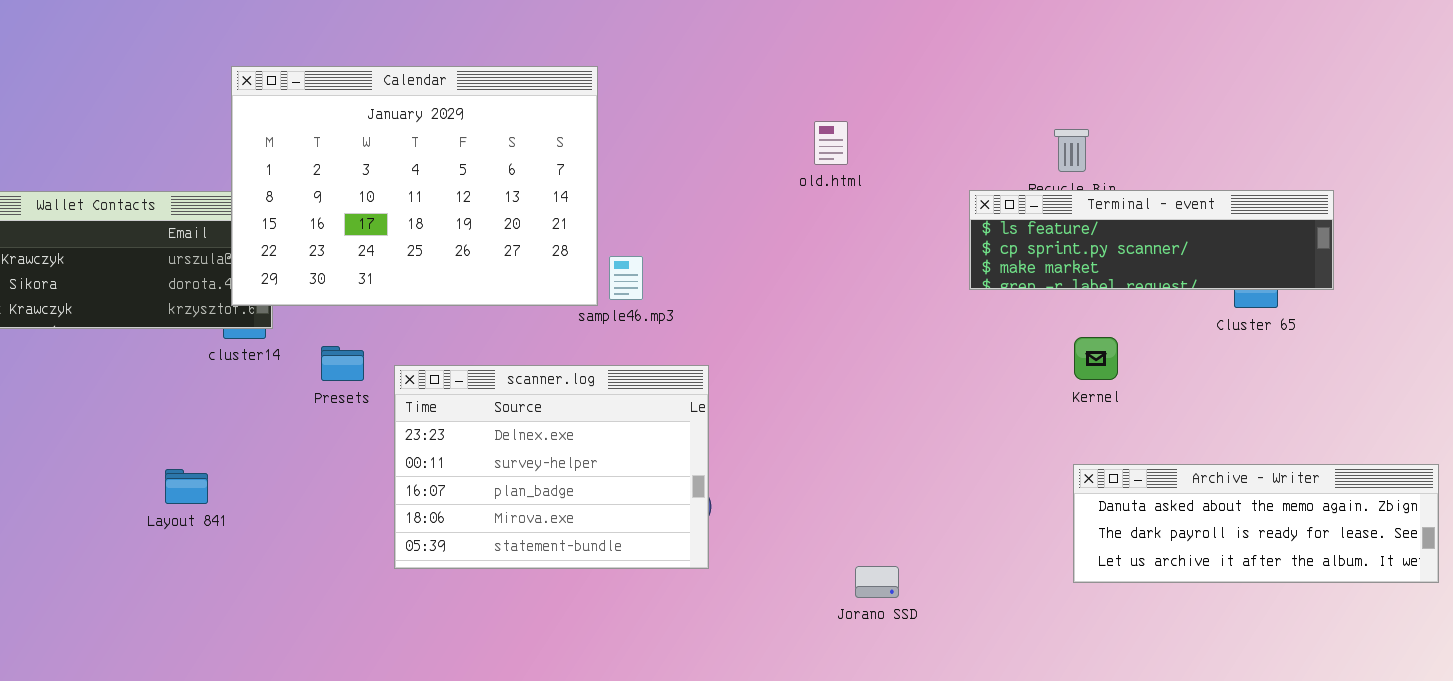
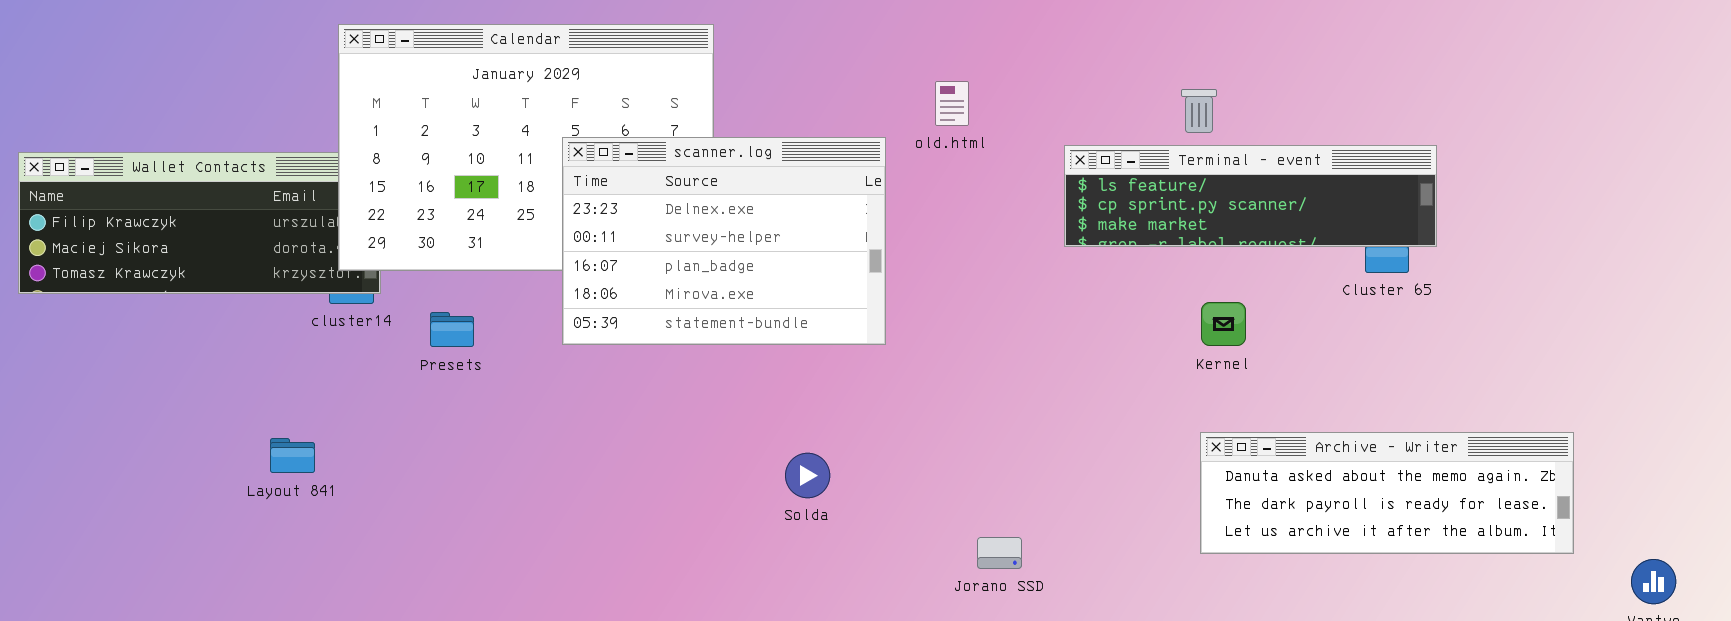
Terminal - event: [969,190,1334,290] -> [1064,145,1437,247], moved
scanner.log: [394,365,709,569] -> [562,137,886,345], moved

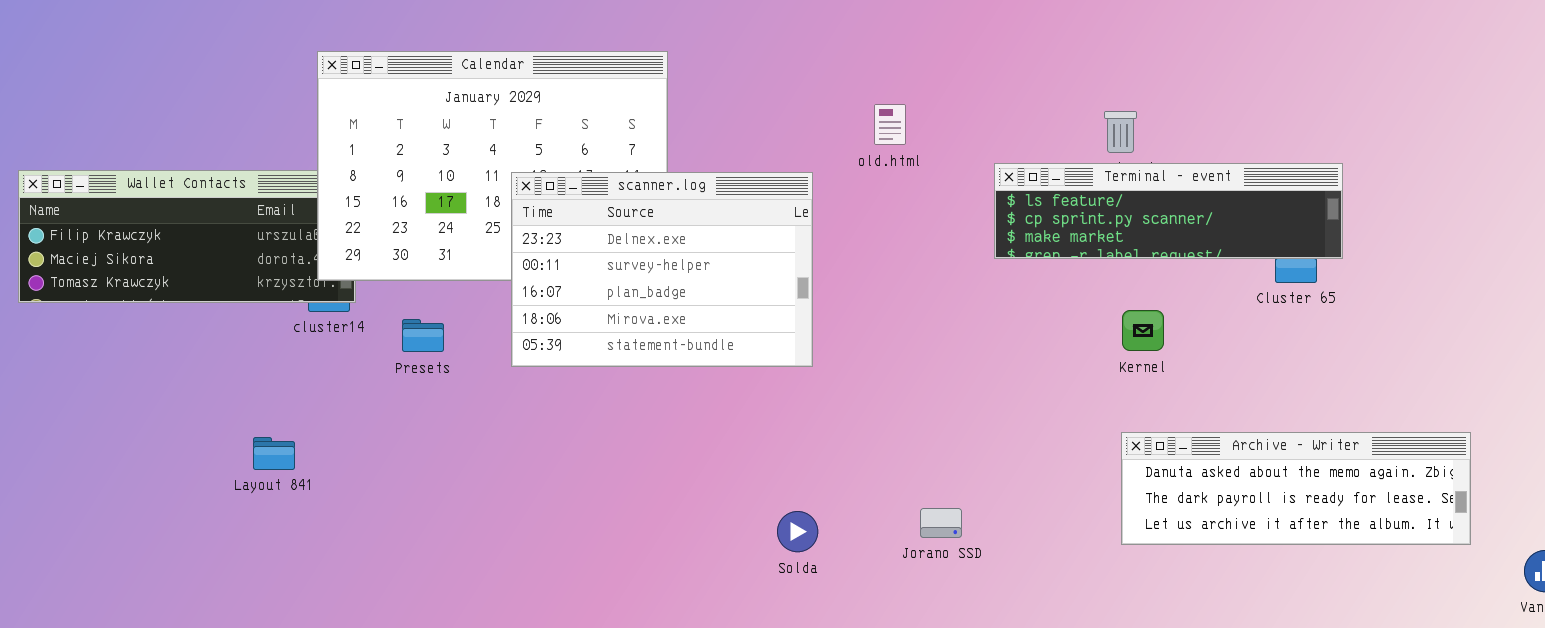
scanner.log: [562,137,886,345] -> [511,172,813,367], moved
Solda: [785,453,830,498] -> [777,511,818,552], moved
Jorano SSD: [977,537,1022,569] -> [920,508,962,538], moved

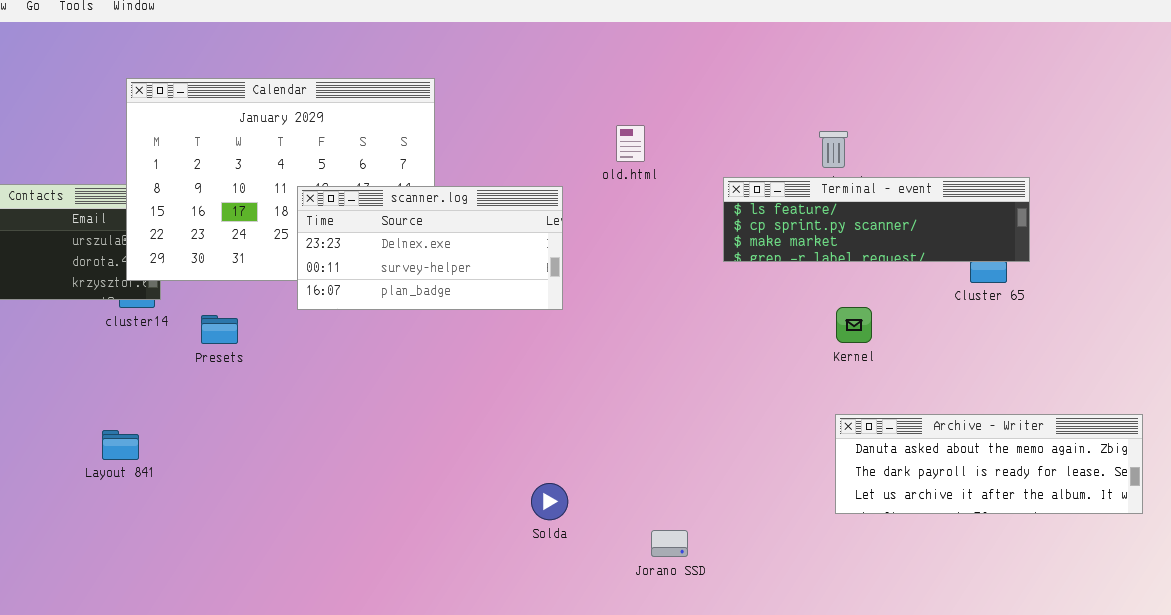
scanner.log: [511,172,813,367] -> [297,186,563,310], resized
Layout 841: [253,437,295,470] -> [102,430,139,460], moved
Jorano SSD: [920,508,962,538] -> [651,530,688,557], moved

